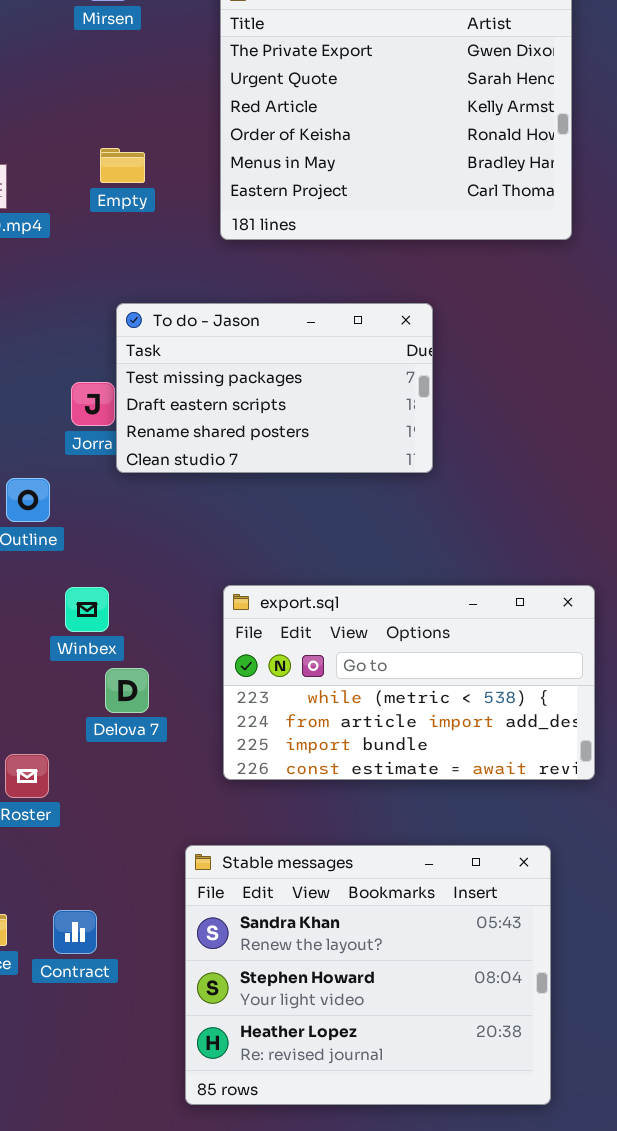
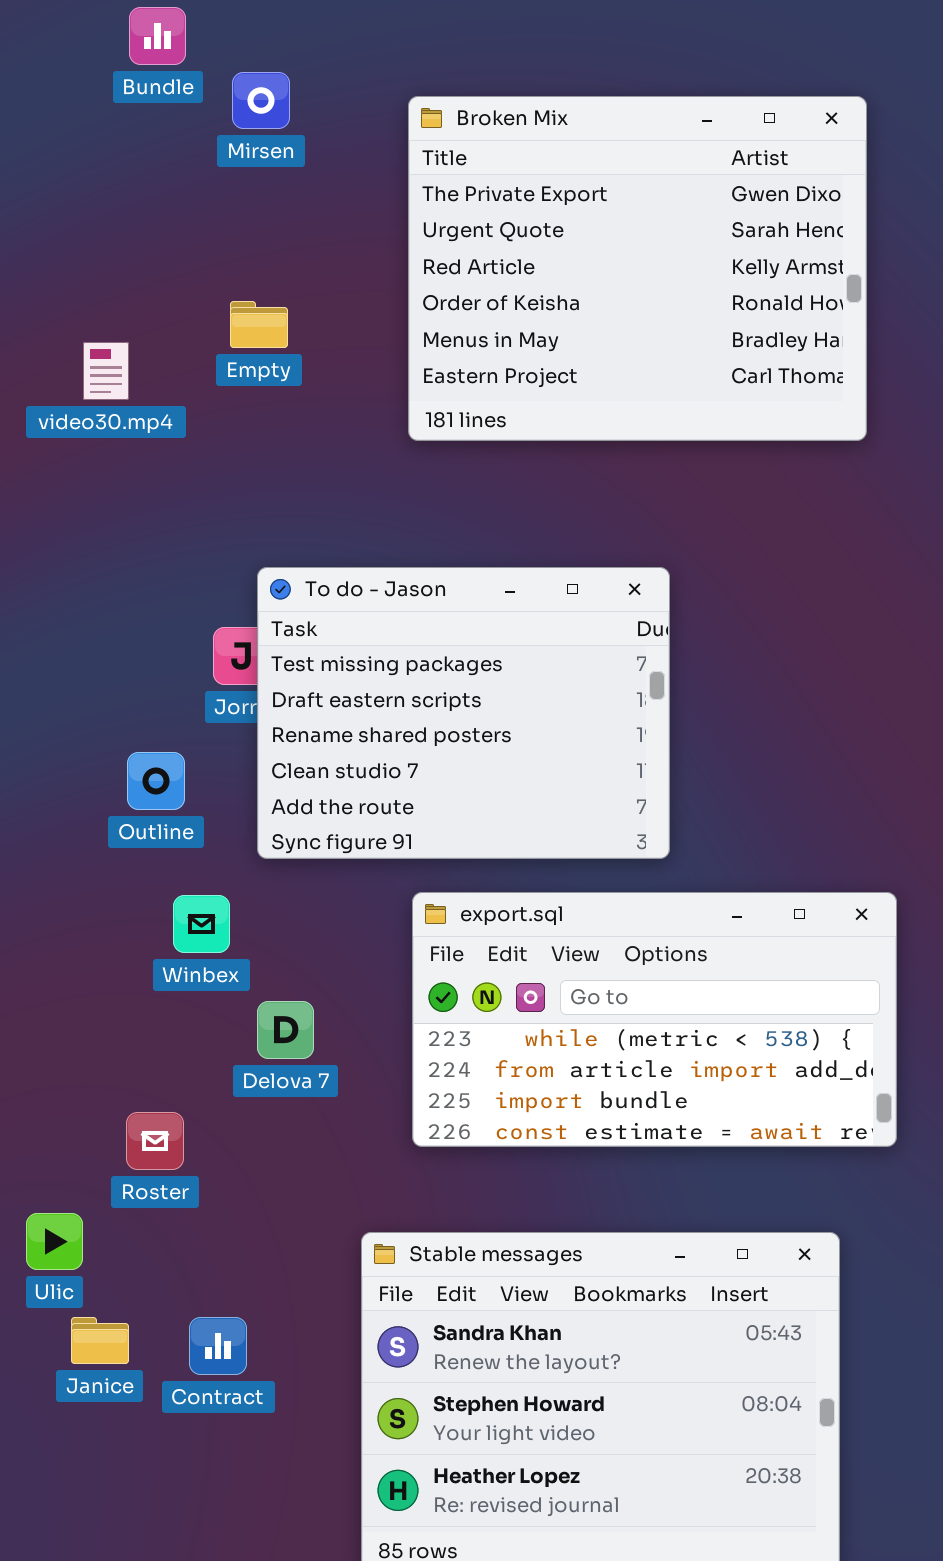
Empty: [100,148,145,183] -> [230,301,288,348], moved
To do - Jason: [116,303,433,473] -> [257,567,670,859], moved, resized
Winbex: [65,587,109,632] -> [173,895,230,953], moved

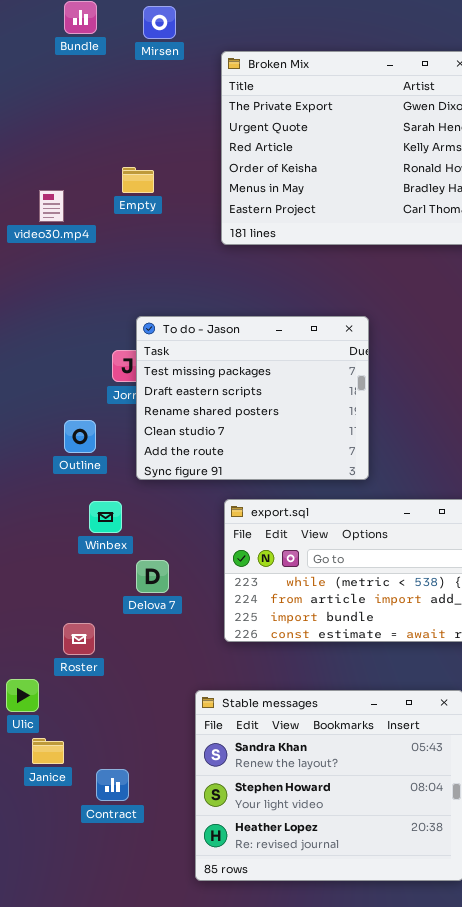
Mirsen: [232,72,290,129] -> [143,6,176,39], moved
Contract: [189,1317,247,1375] -> [96,769,129,801], moved

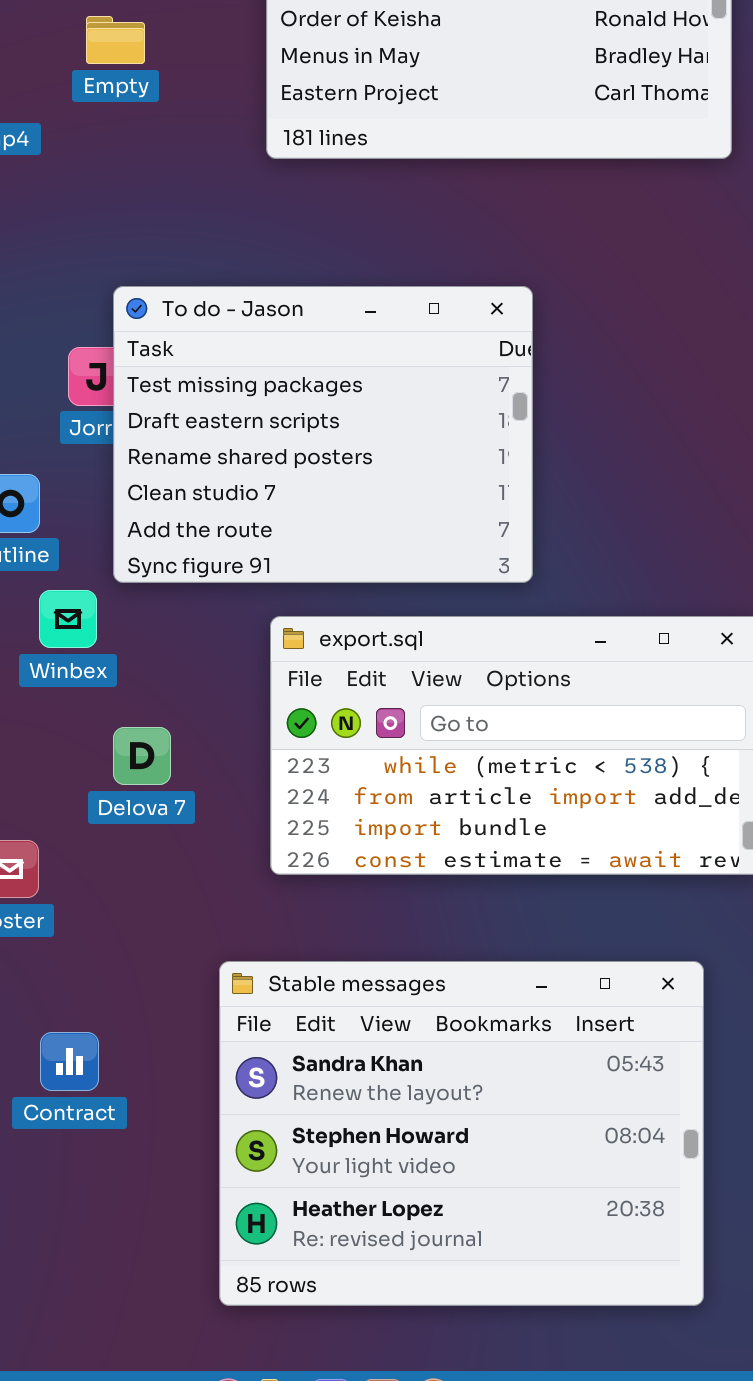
Winbex: [89,501,122,533] -> [39,590,97,648], moved
Contract: [96,769,129,801] -> [40,1032,99,1091], moved

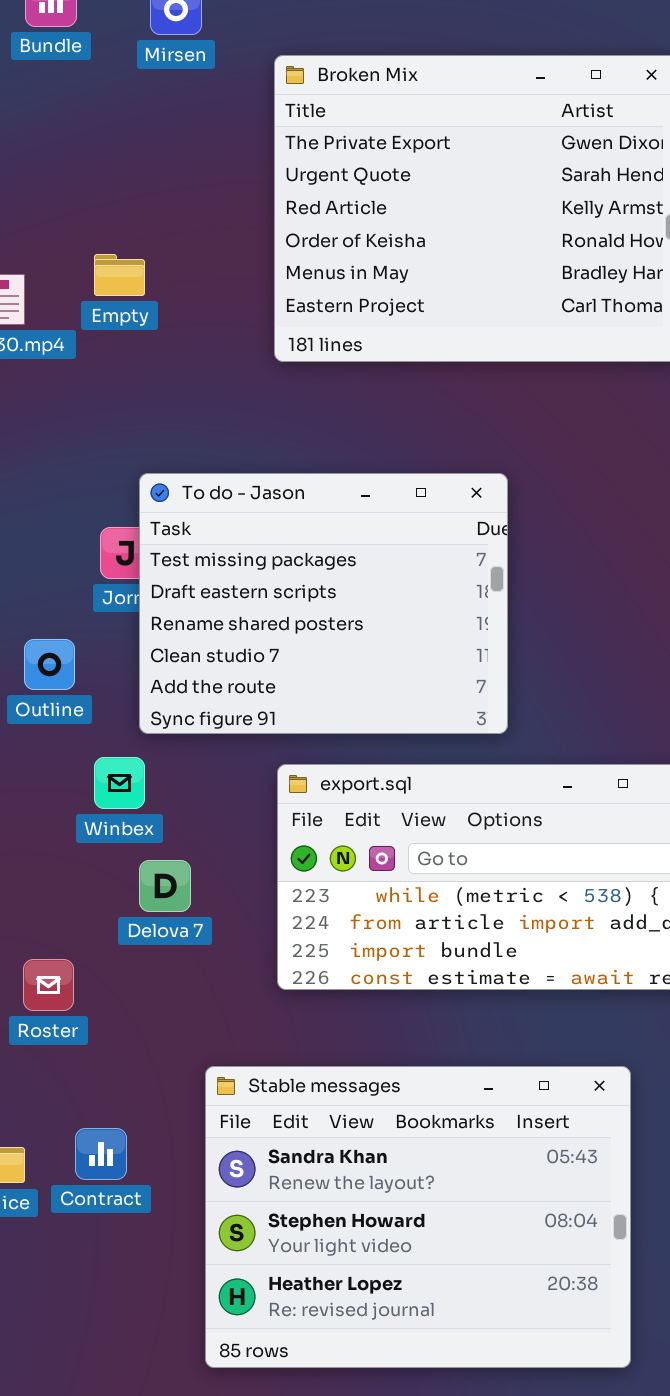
Empty: [86,16,145,64] -> [94,254,145,296], moved
Winbex: [39,590,97,648] -> [94,757,145,809], moved
Stable messages: [219,961,704,1306] -> [205,1066,631,1368], moved

